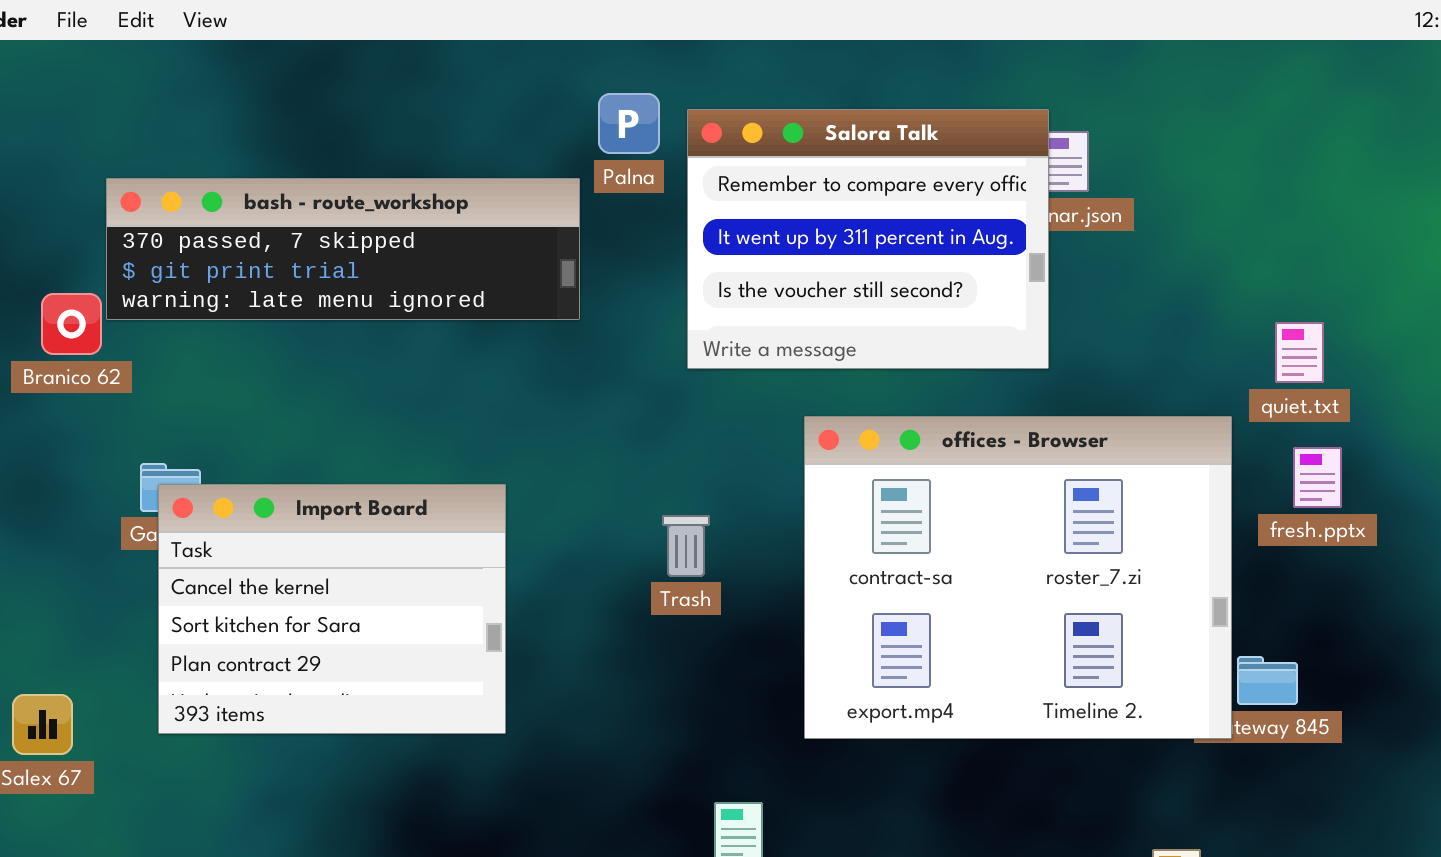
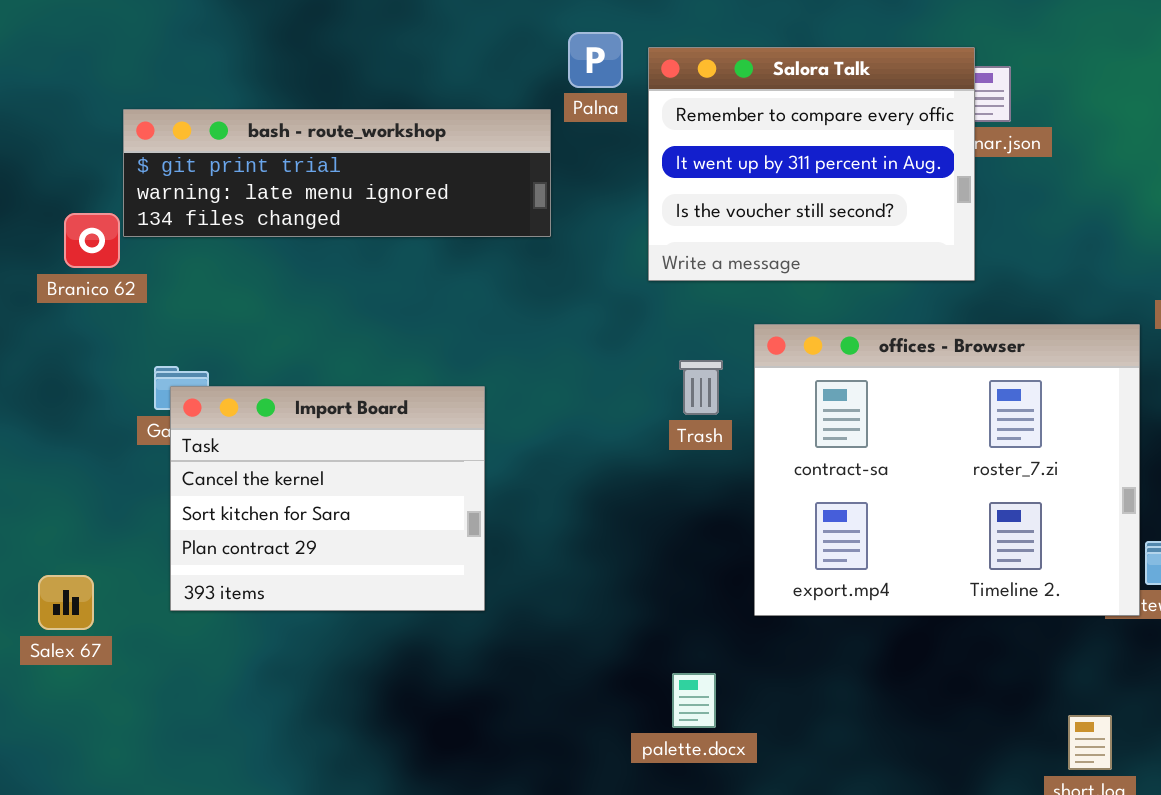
bash - route_workshop: [106,178,580,320] -> [123,109,551,237], scrolled down 1 row
Trash: [662,515,710,577] -> [679,360,723,415], moved

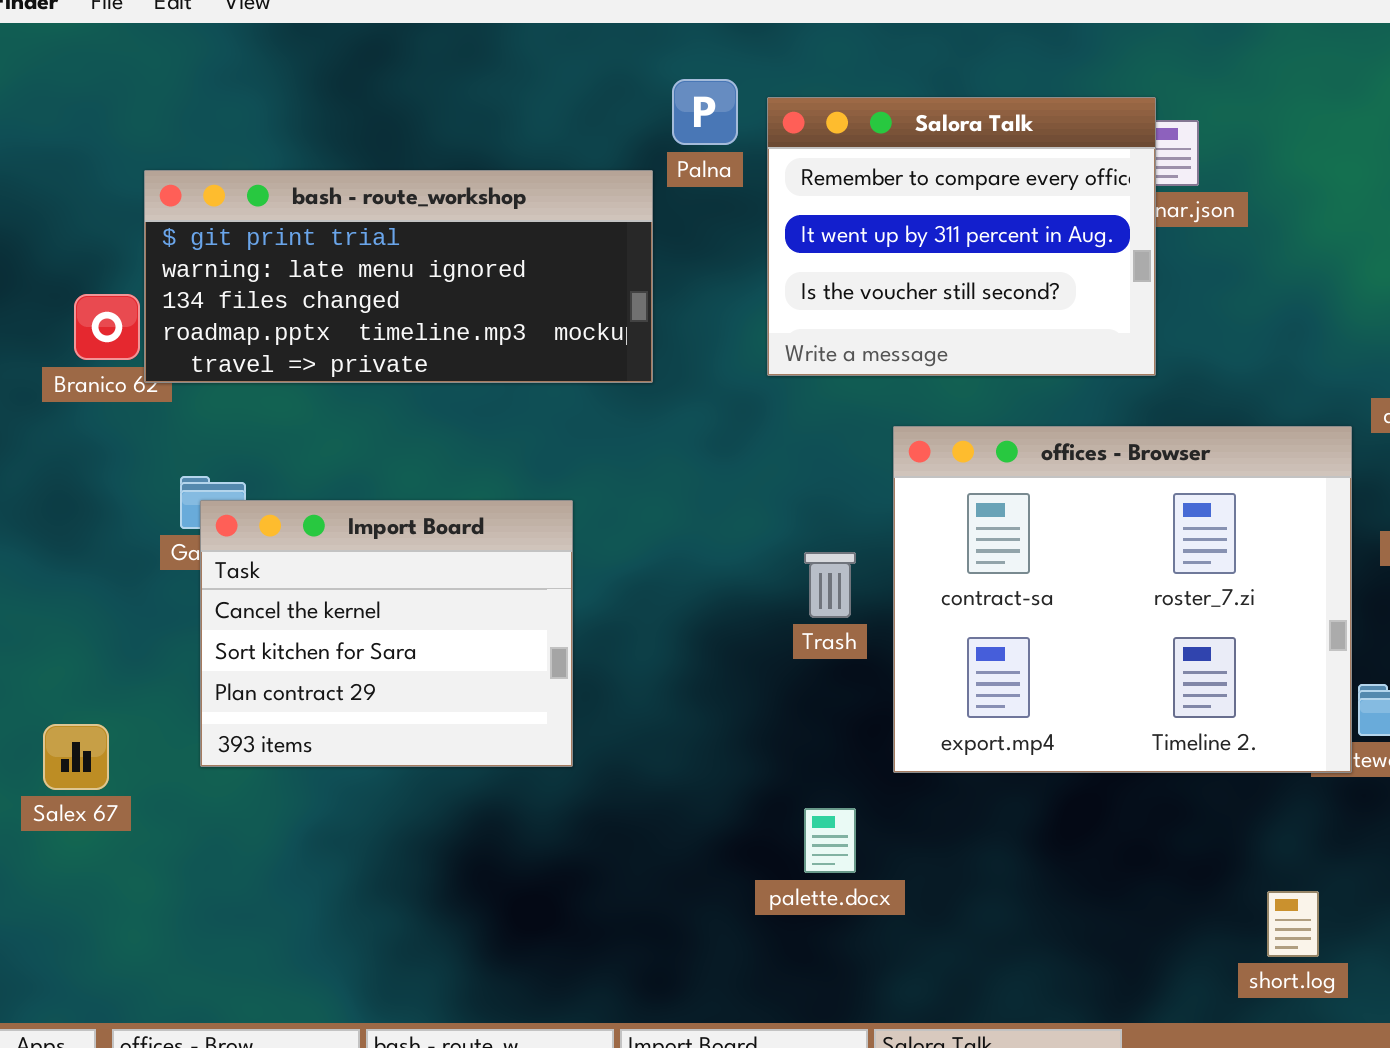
bash - route_workshop: [123,109,551,237] -> [144,170,653,383], resized
Trash: [679,360,723,415] -> [804,552,856,618], moved
palette.docx: [672,673,716,728] -> [804,808,856,873], moved

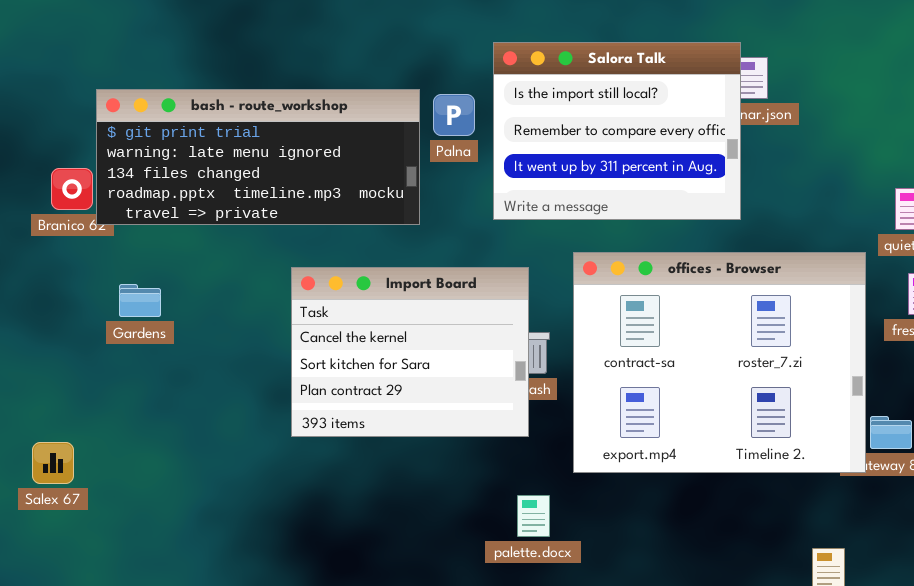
Palna: [672,79,738,145] -> [433,94,475,136], moved
Salora Talk: [767,97,1156,376] -> [493,42,741,220], scrolled up 1 row
Import Board: [200,500,573,767] -> [291,267,529,437], moved

